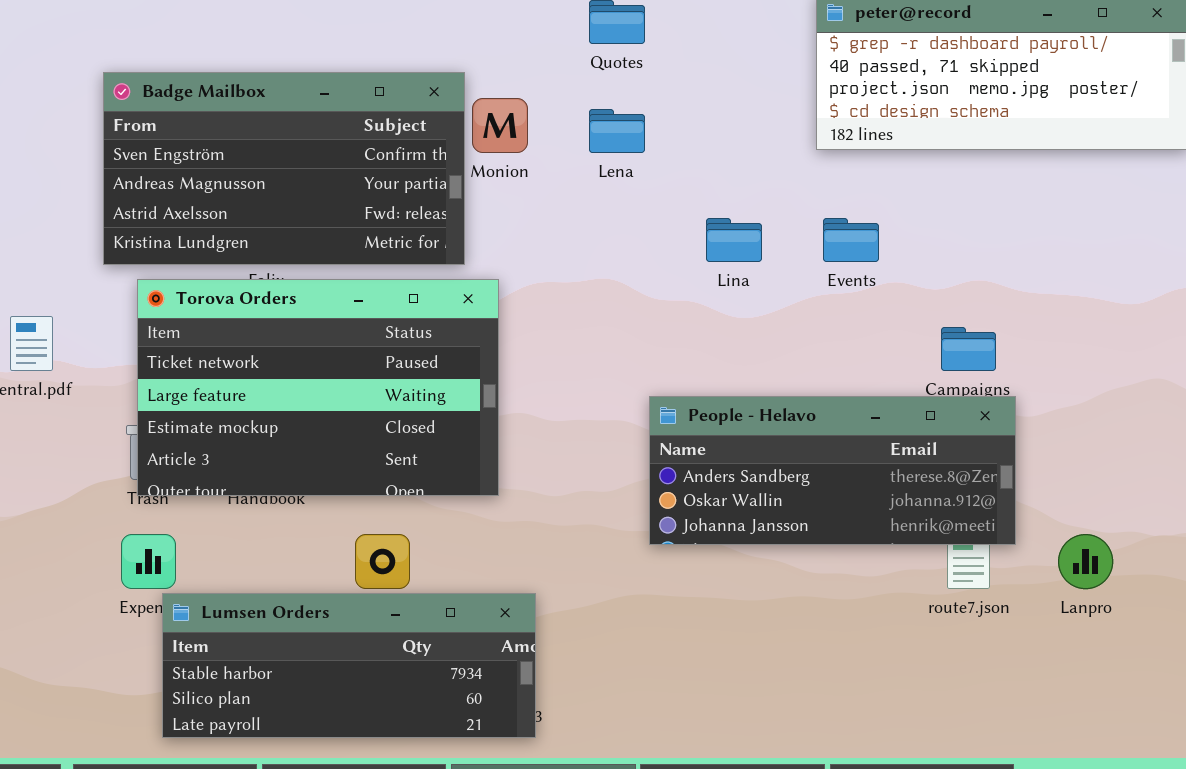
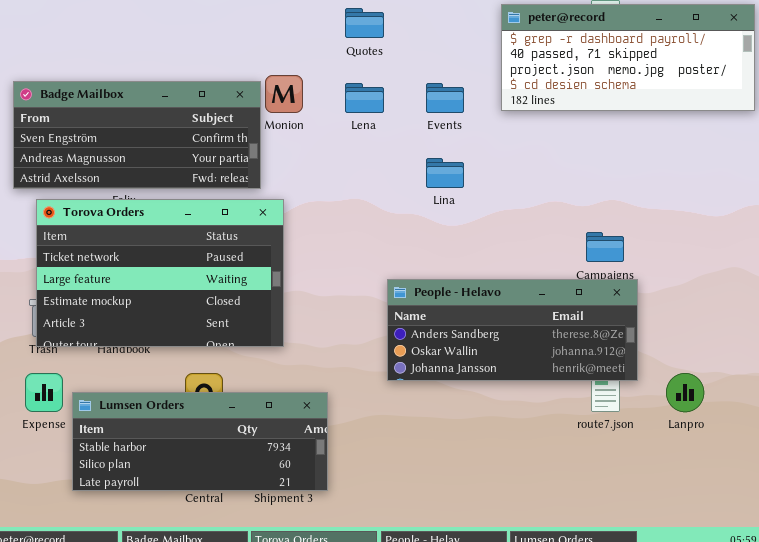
Badge Mailbox: [103,72,465,265] -> [13,81,261,189], resized
Events: [823,218,879,262] -> [426,83,464,113], moved
Lumsen Orders: [162,593,536,738] -> [72,392,328,491], moved

